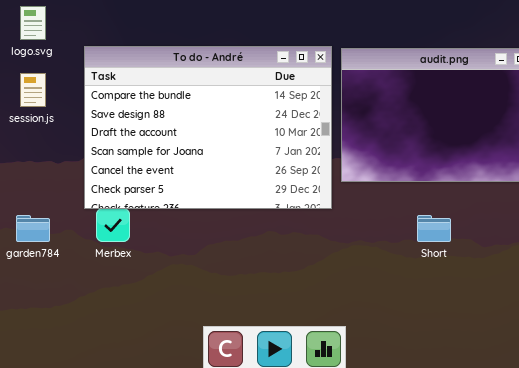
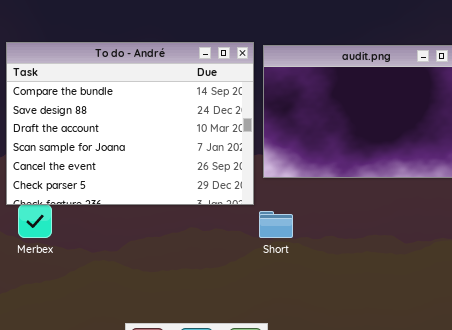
Short: [417,215,451,242] -> [259,211,293,238], moved

